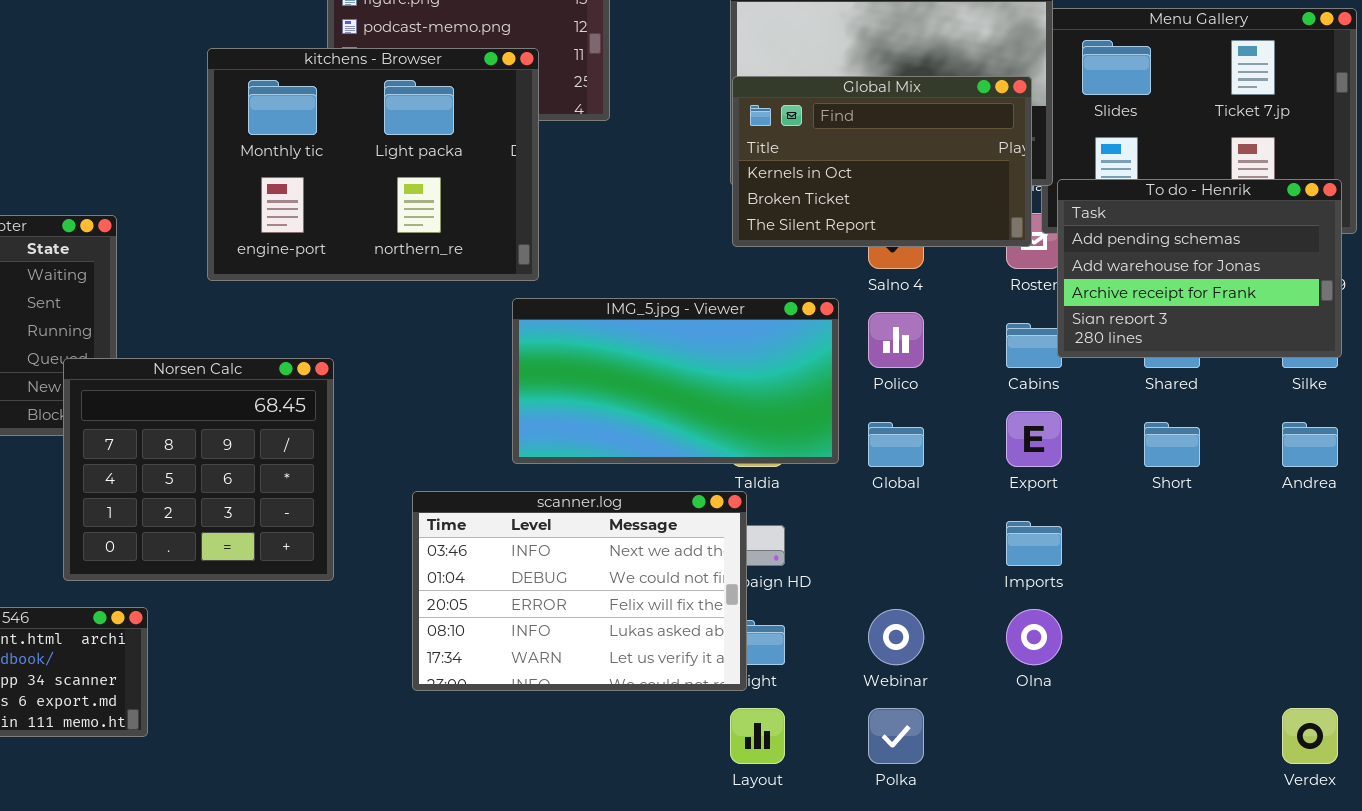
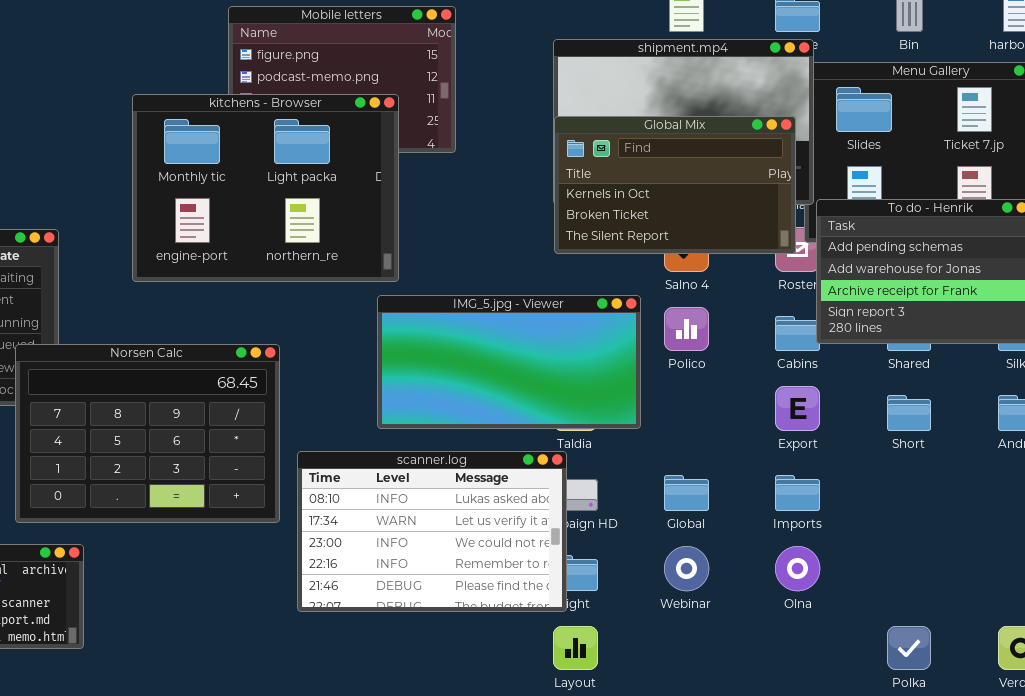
Norsen Calc: [63,358,334,581] -> [15,344,280,523], resized
Global: [868,422,924,467] -> [664,475,709,511], moved
scanner.log: [412,491,747,691] -> [297,451,567,612], scrolled down 3 rows
Polka: [868,708,924,764] -> [887,626,931,670], moved

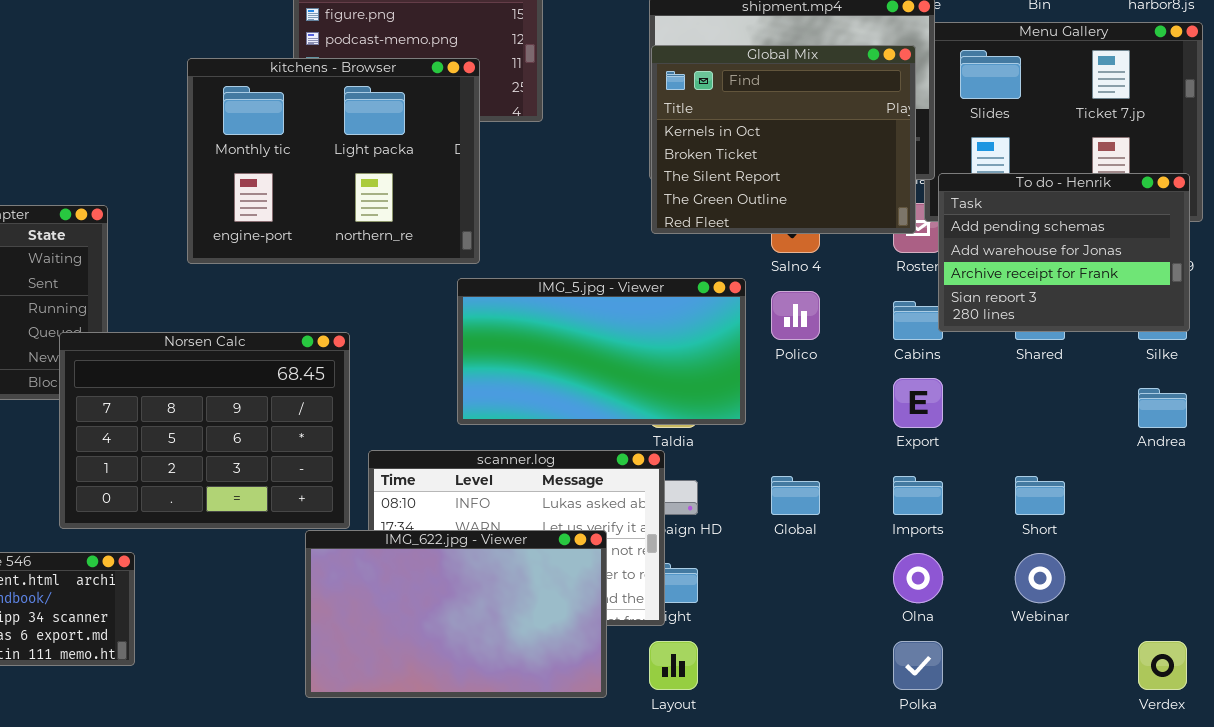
Global Mix: [554,116,796,254] -> [651,45,916,234], resized
Short: [887,395,931,431] -> [1015,476,1065,515], moved
IMG_622.jpg - Viewer: none -> [305,530,607,698], opened
Webinar: [664,546,709,591] -> [1015,553,1065,603], moved
Polka: [887,626,931,670] -> [893,641,943,690], moved

